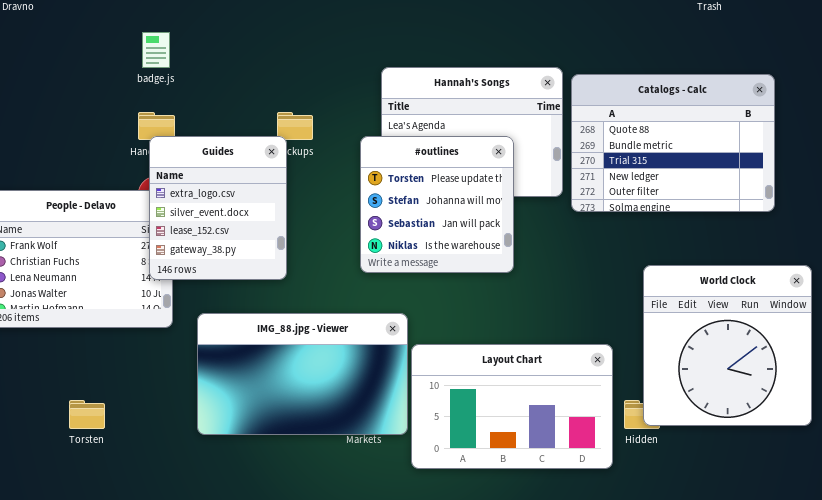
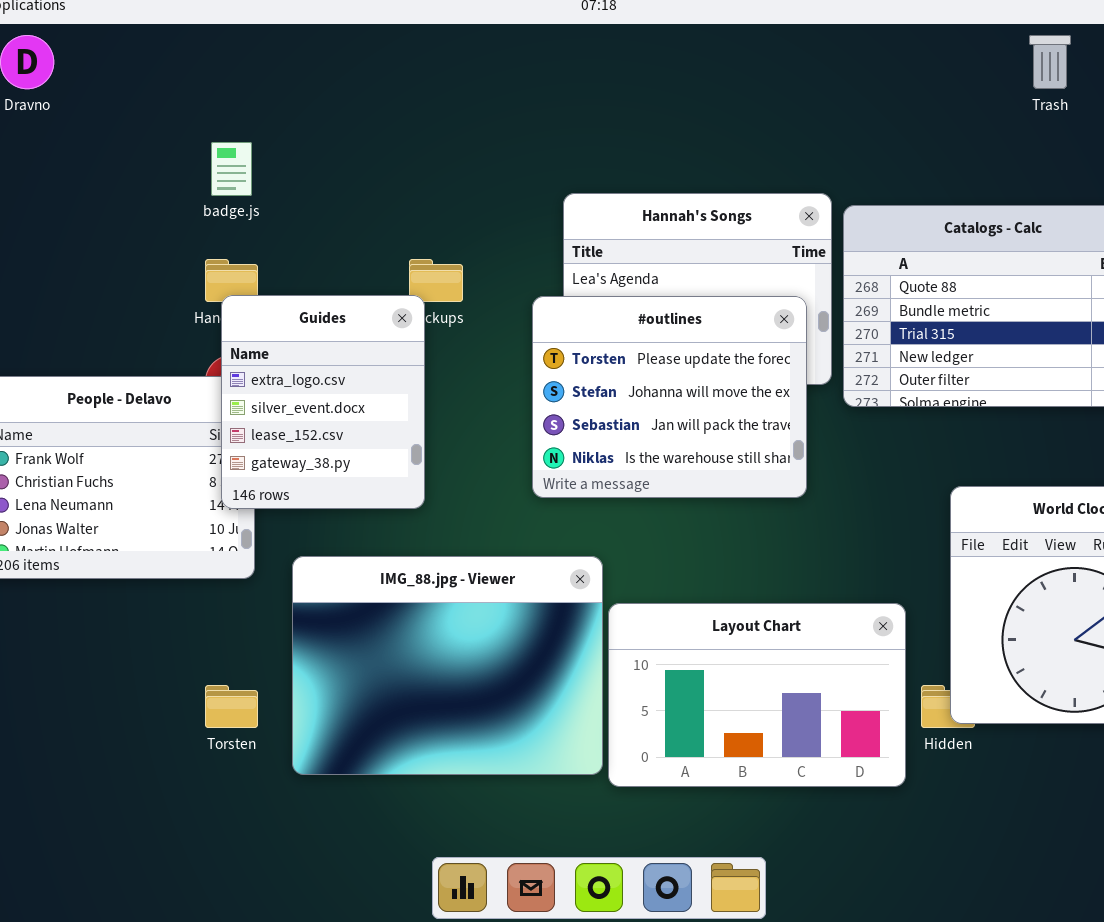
#outlines: [360,136,514,273] -> [532,296,807,498], resized
IMG_88.jpg - Viewer: [197,313,408,435] -> [292,556,603,775], resized
Torsten: [69,400,105,429] -> [205,685,258,728], moved

